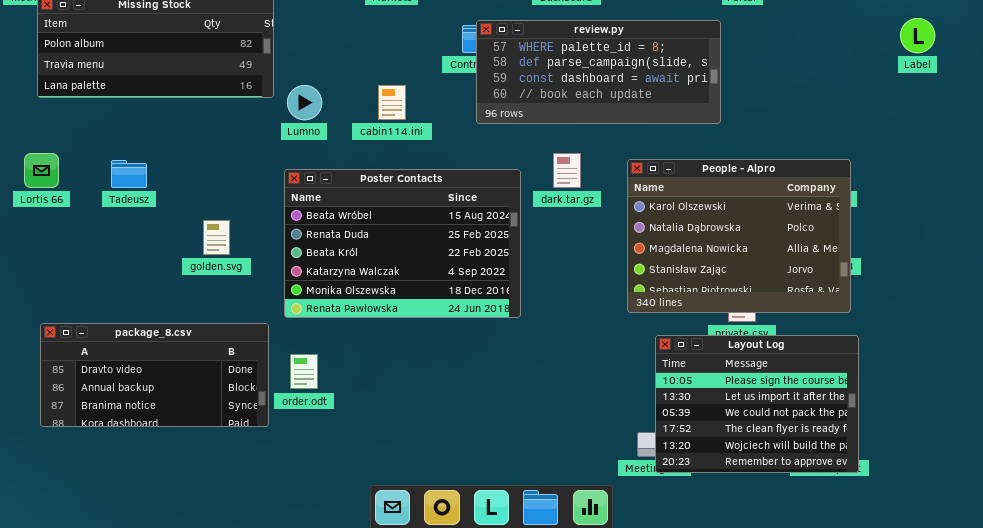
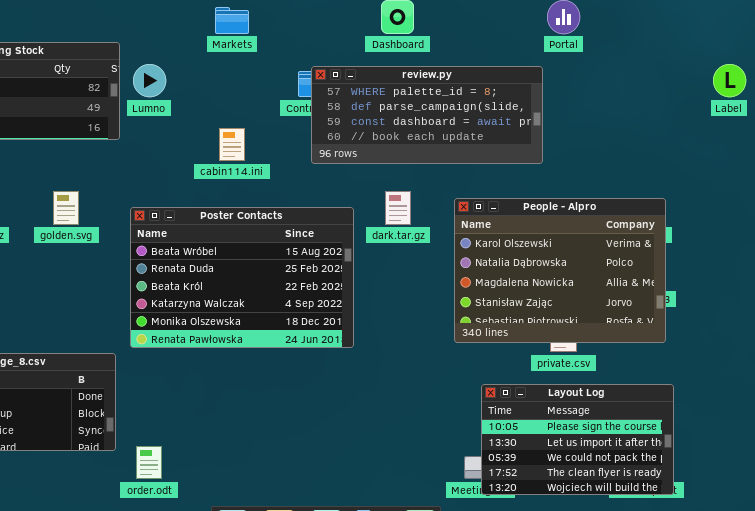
Lumno: [287,85,322,120] -> [133,64,166,97], moved
golden.svg: [203,220,230,255] -> [53,191,79,225], moved
Layout Log: [655,335,859,473] -> [481,384,674,495], resized
order.odt: [290,354,318,389] -> [136,446,162,479], moved

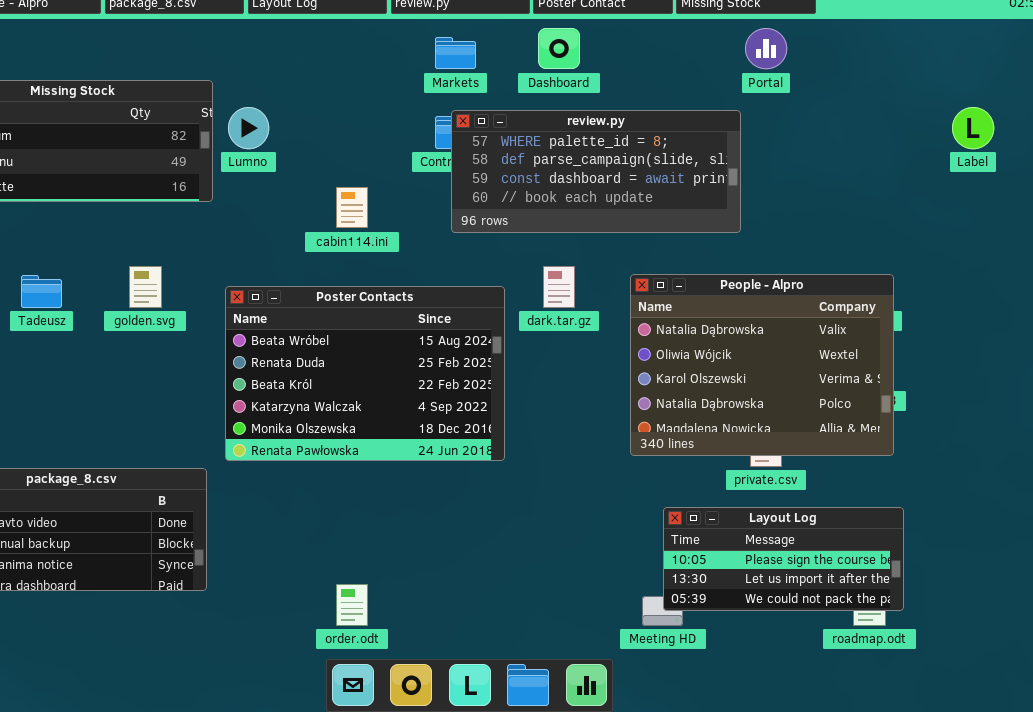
Markets: [215,7,249,34] -> [435,37,476,69], moved
People - Alpro: [454,198,666,343] -> [630,274,894,456], scrolled up 2 rows
Layout Log: [481,384,674,495] -> [663,507,904,611], resized
order.odt: [136,446,162,479] -> [336,584,368,626], moved

